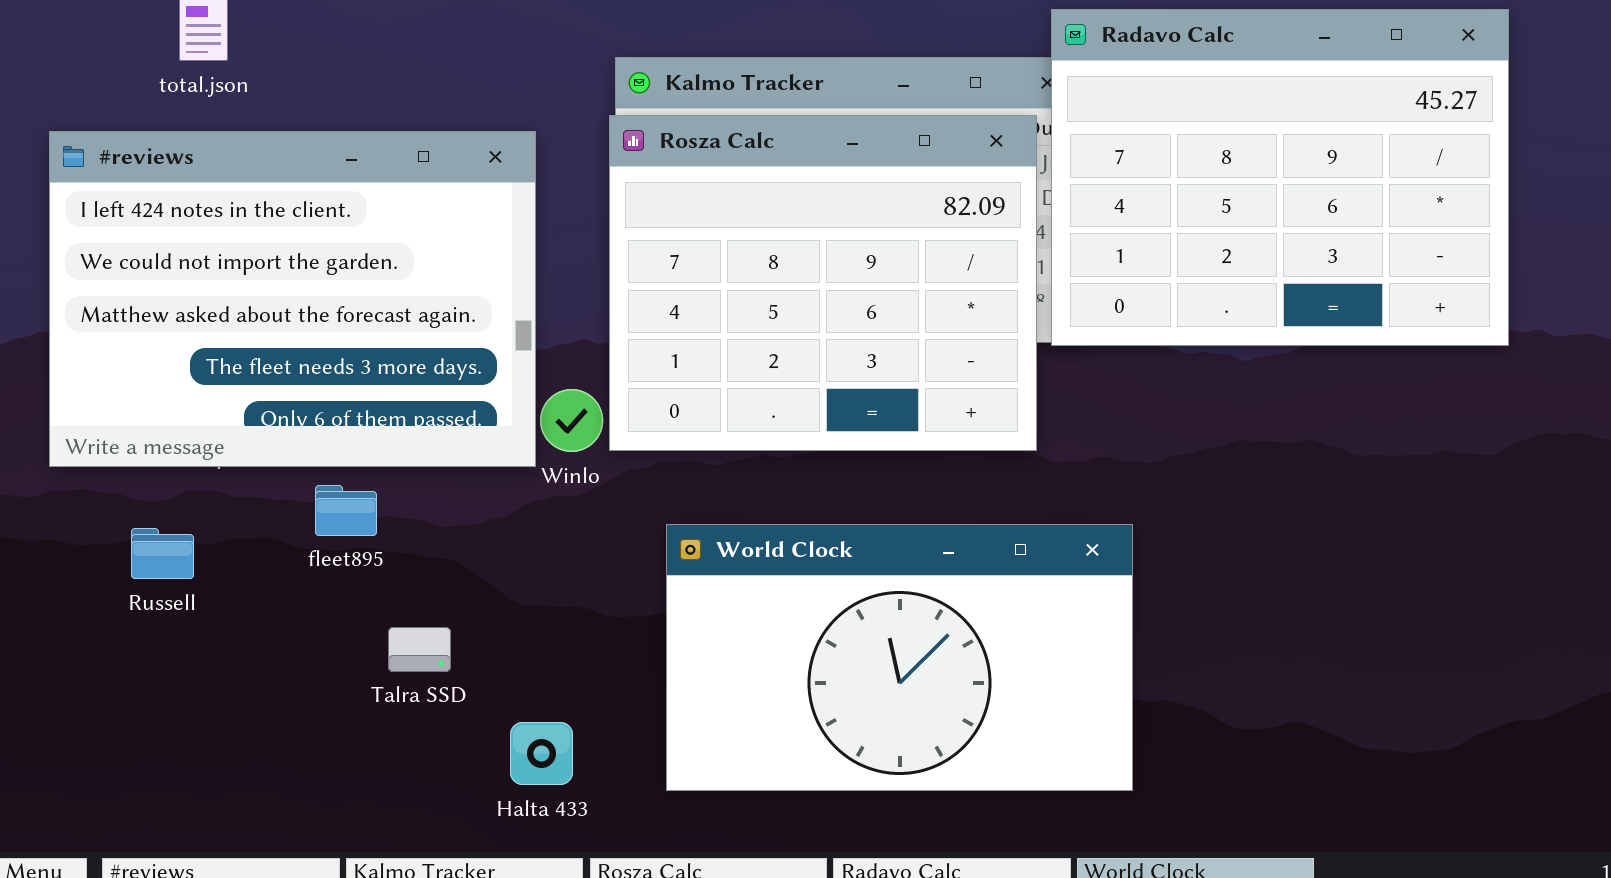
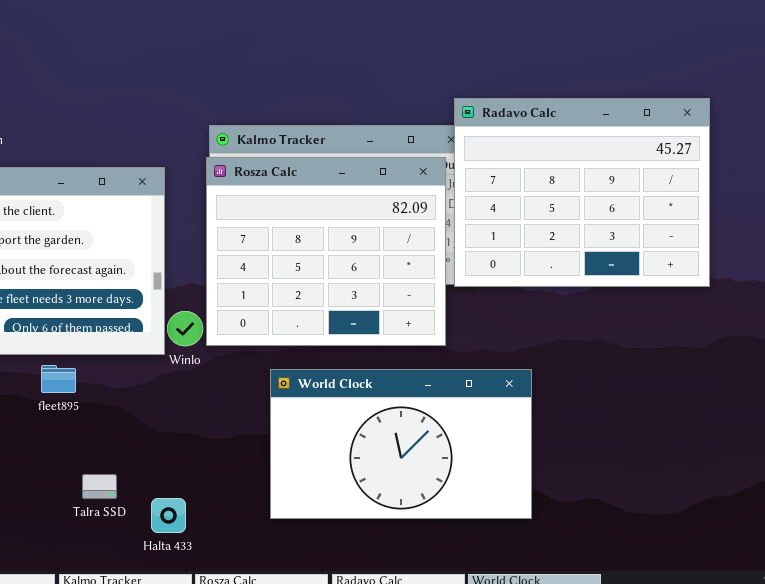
World Clock: [666,524,1133,791] -> [270,369,532,519], moved
Talra SSD: [388,627,451,672] -> [82,474,117,499], moved

